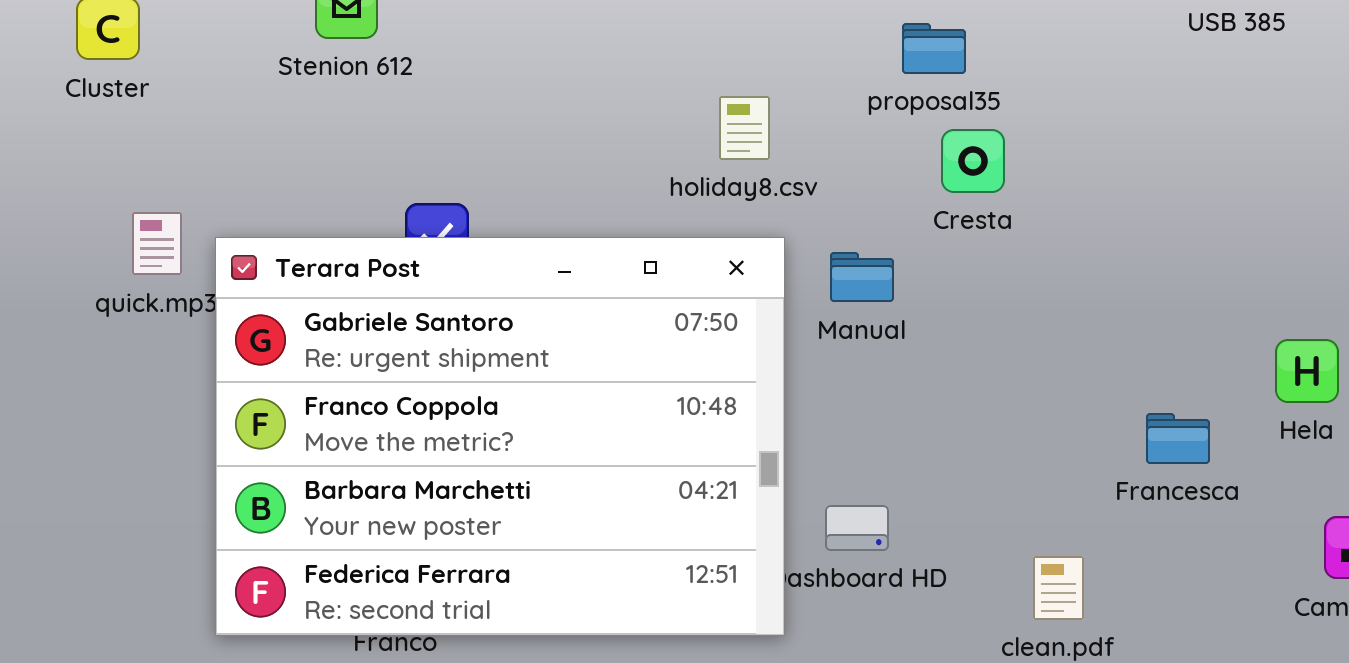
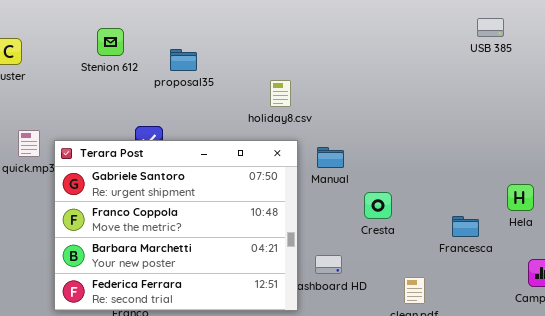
proposal35: [902,23,966,74] -> [170,49,197,71], moved
Cresta: [941,129,1005,193] -> [364,192,392,219], moved

